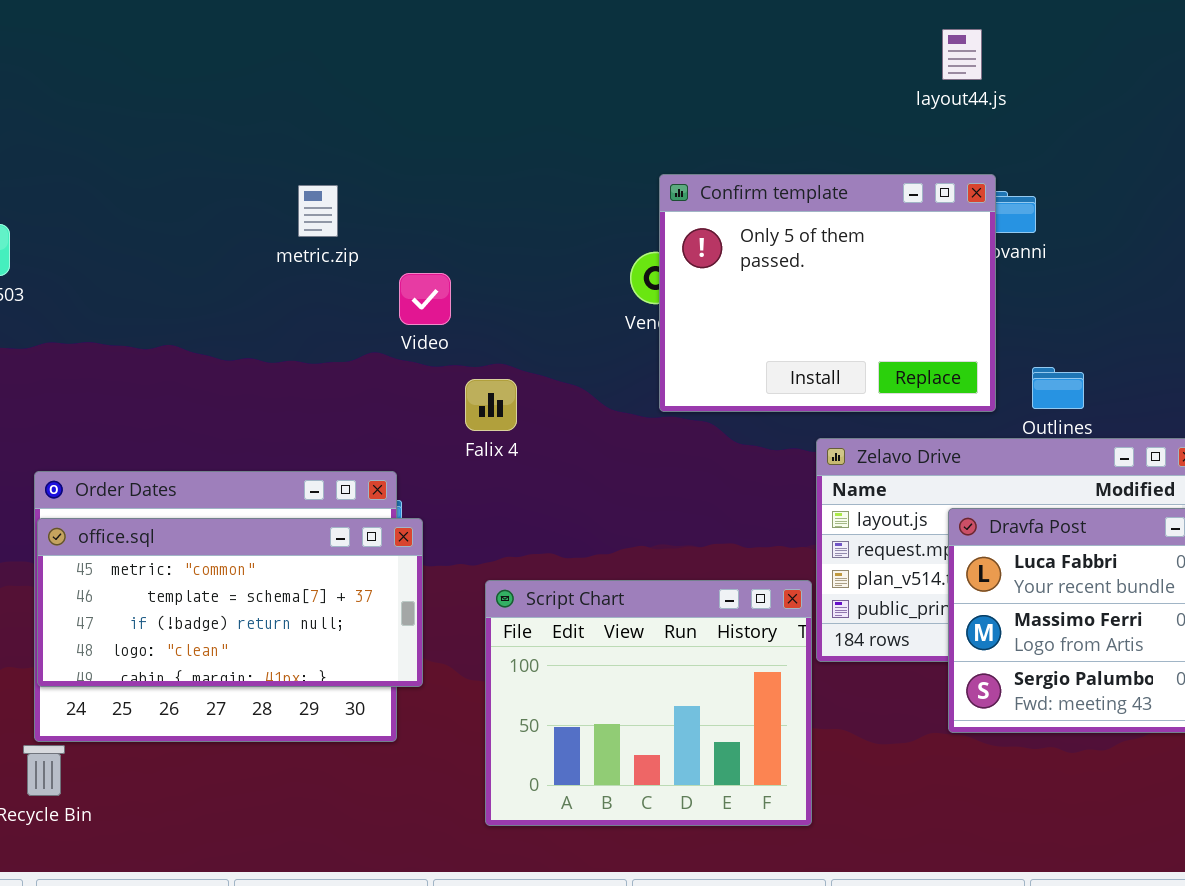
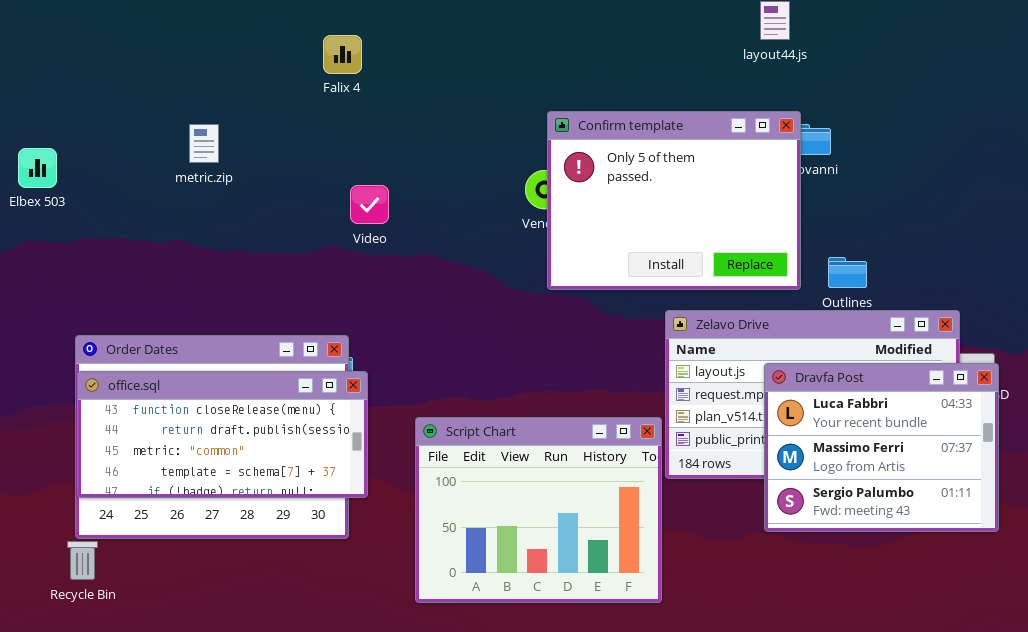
metric.zip: [298,185,338,237] -> [189,124,219,163], moved
Falix 4: [465,379,517,431] -> [323,35,362,74], moved
office.sql: [37,518,423,687] -> [77,371,368,498], scrolled up 2 rows

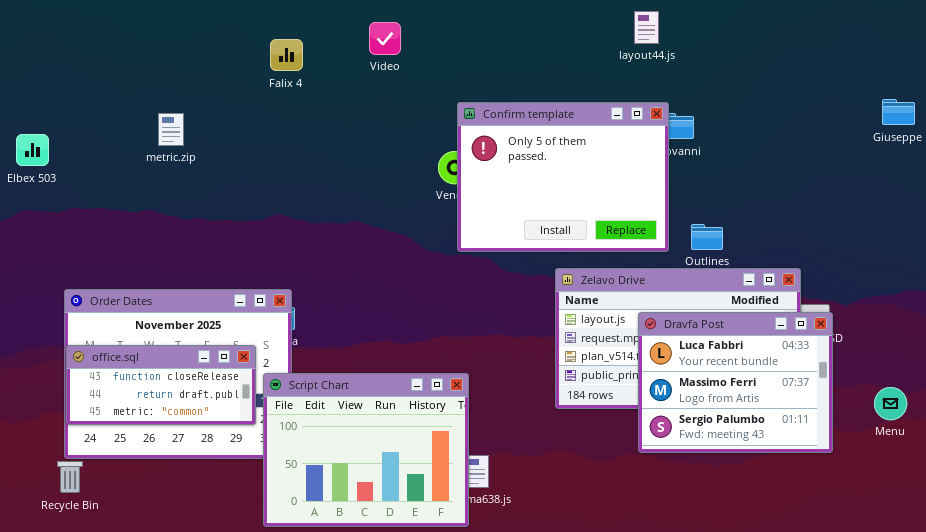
Video: [350,185,389,224] -> [369,22,401,55], moved
office.sql: [77,371,368,498] -> [66,345,256,425], resized
Script Chart: [415,417,662,603] -> [263,373,469,527], moved

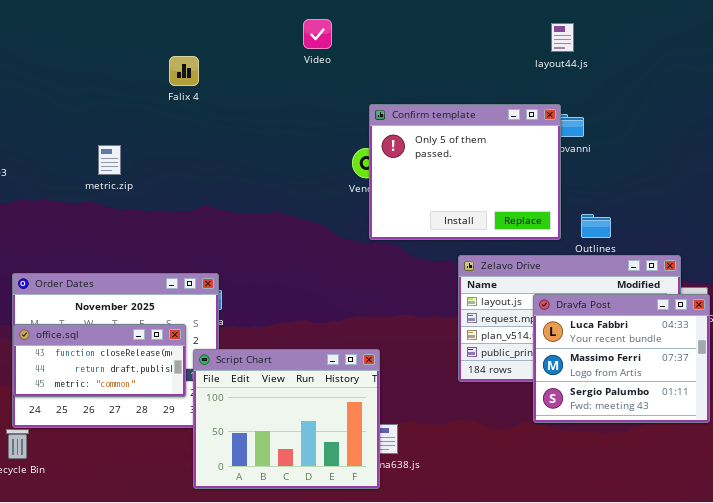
layout44.js: [634,11,659,44] -> [551,23,574,52], moved
Video: [369,22,401,55] -> [303,19,332,49], moved
Falix 4: [270,39,303,71] -> [169,56,199,86], moved
metric.zip: [158,113,184,146] -> [98,145,121,175], moved

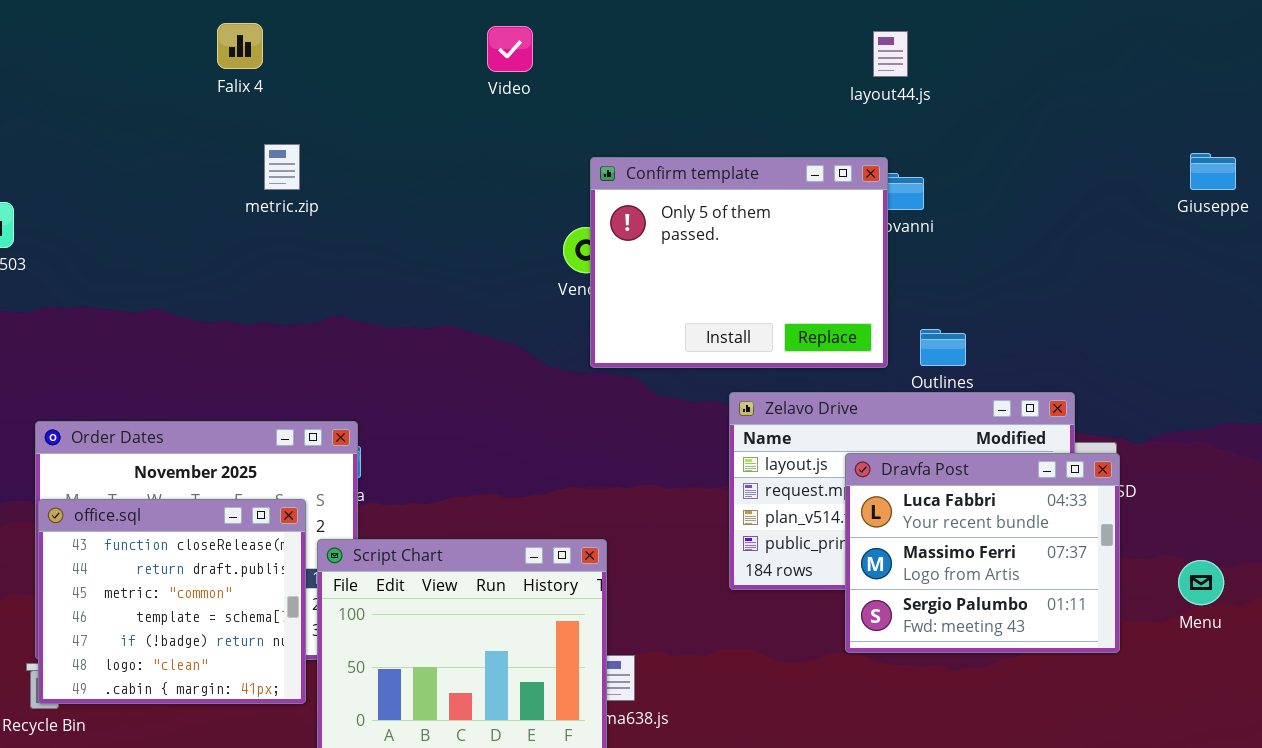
Falix 4: [169,56,199,86] -> [217,23,263,69], moved
metric.zip: [98,145,121,175] -> [264,144,300,190], moved
office.sql: [13,324,186,397] -> [38,499,306,704], resized

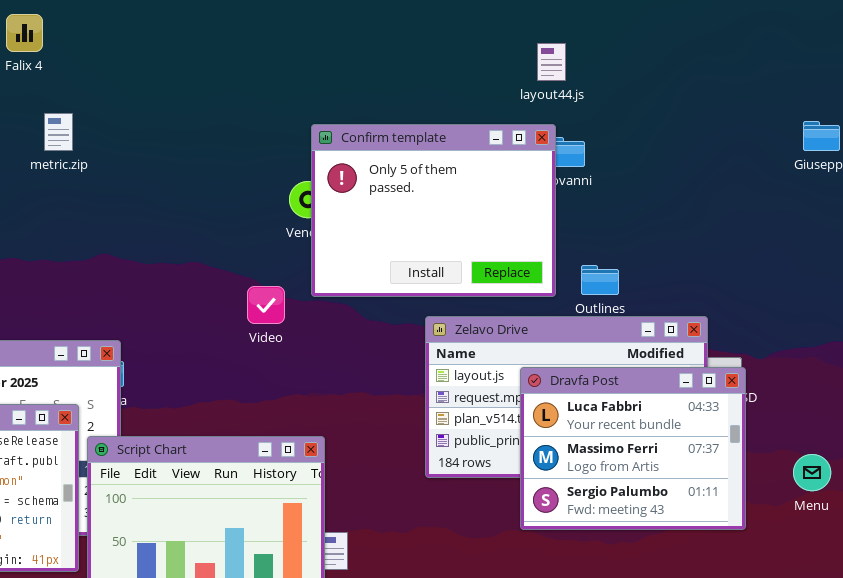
Video: [487,26,533,72] -> [247,286,285,324], moved
layout44.js: [873,31,908,77] -> [537,43,566,81], moved

